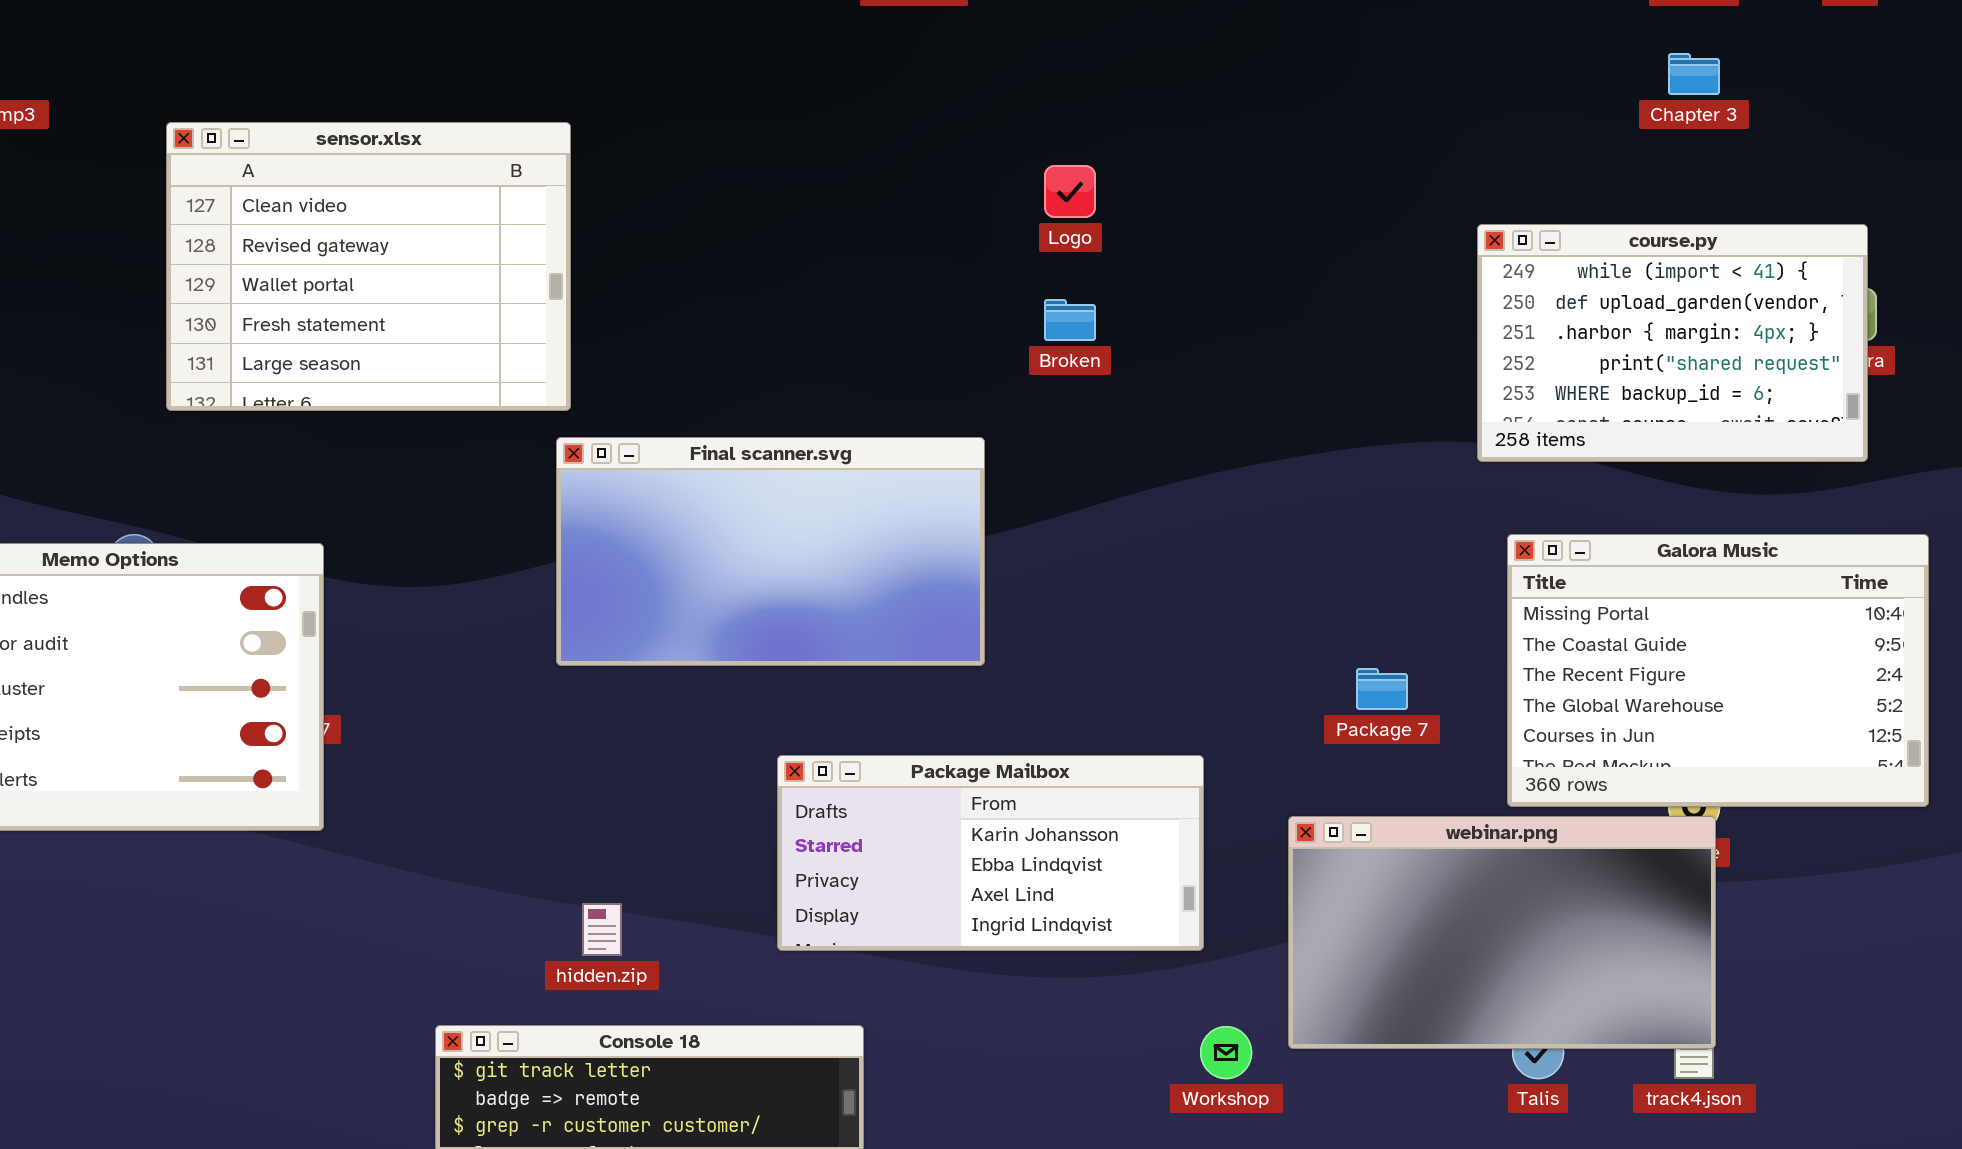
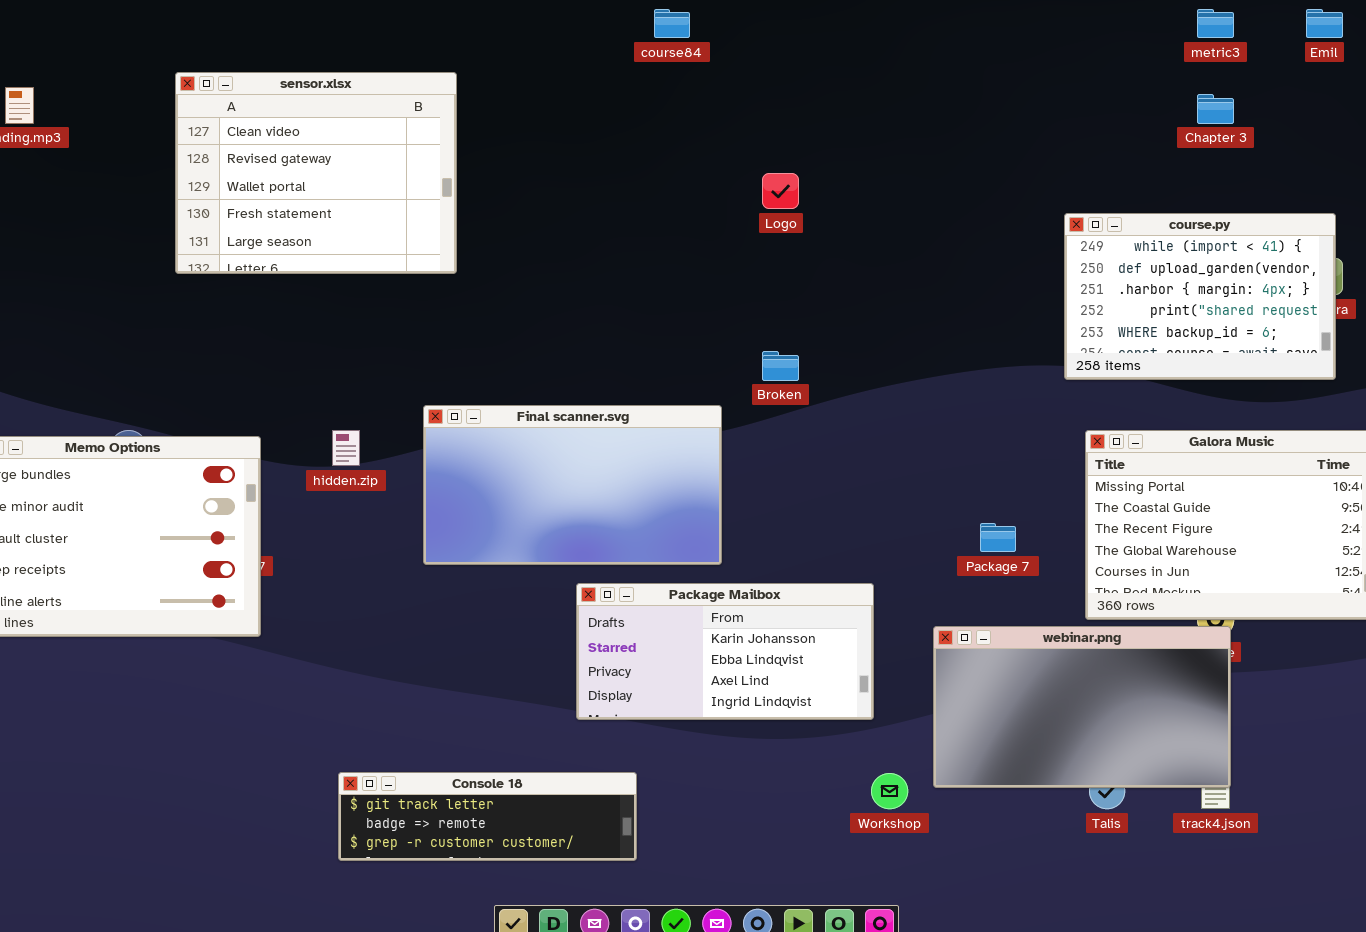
sensor.xlsx: [166,122,571,411] -> [175,72,457,274], moved
Broken: [1044,299,1096,341] -> [762,351,799,381], moved
Final scanner.svg: [556,437,985,666] -> [423,405,722,565], moved
hidden.zip: [582,903,622,956] -> [332,430,360,466], moved

